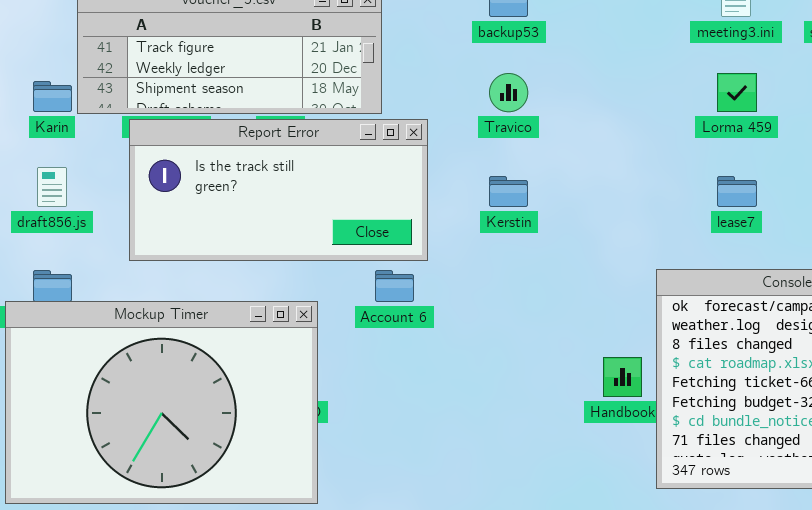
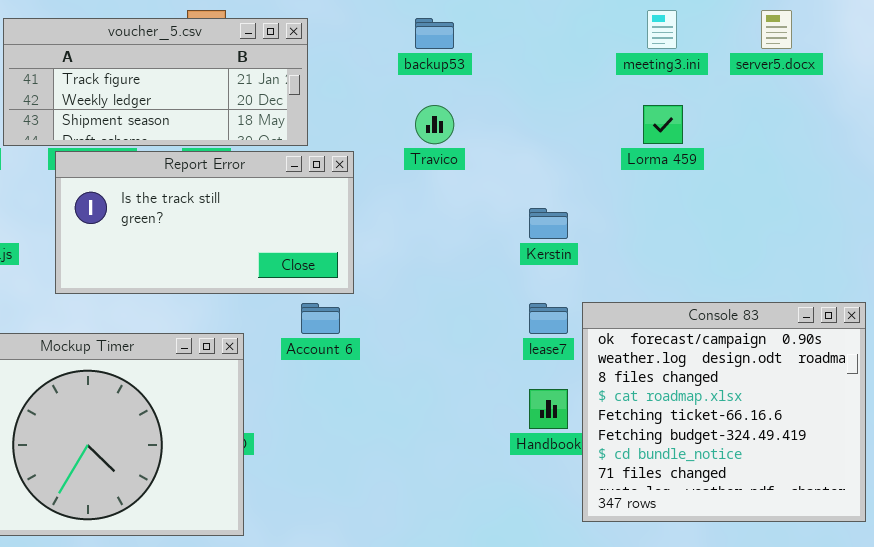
Kerstin: [489,176,528,207] -> [529,208,568,239], moved
lease7: [717,176,757,207] -> [529,303,568,334], moved

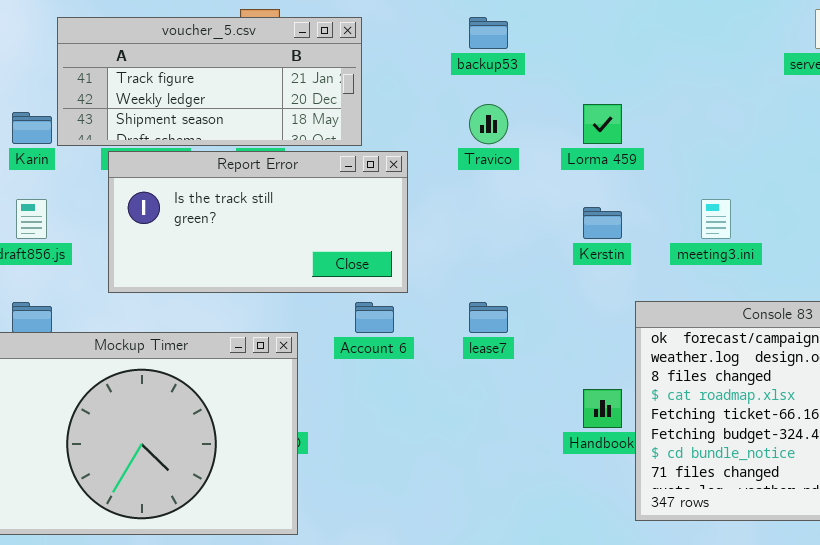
meeting3.ini: [647,10,677,49] -> [701,199,731,239], moved
Lorma 459: [643,105,683,144] -> [583,104,622,144], moved
lease7: [529,303,568,334] -> [469,302,508,333], moved

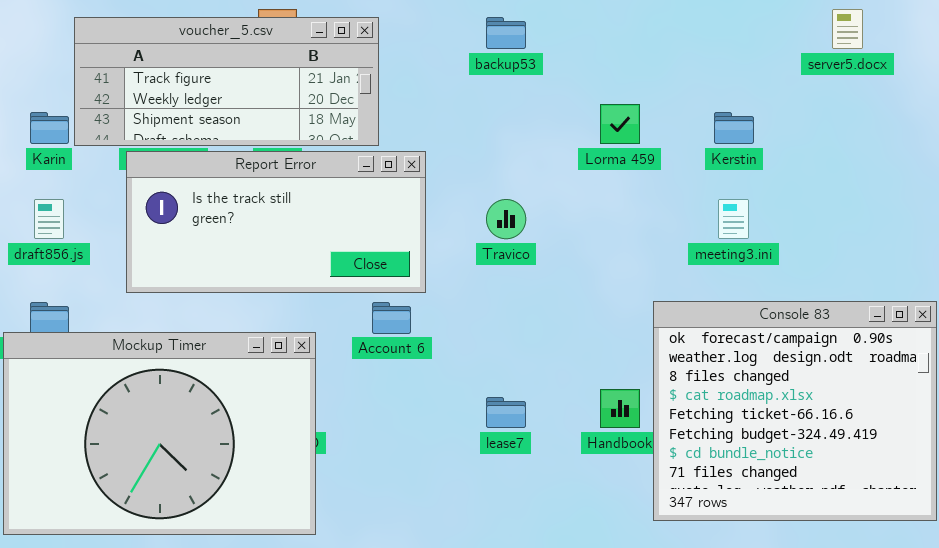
Travico: [469,104,508,144] -> [486,199,526,239], moved
Kerstin: [583,207,622,239] -> [714,112,754,144], moved
lease7: [469,302,508,333] -> [486,397,526,428], moved

